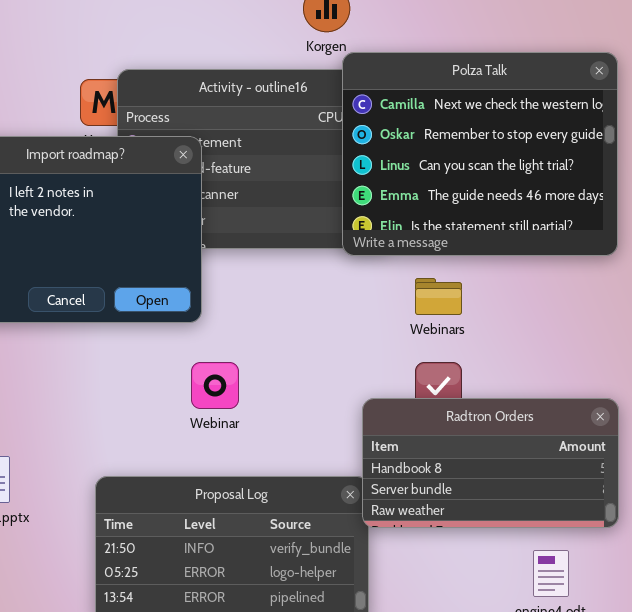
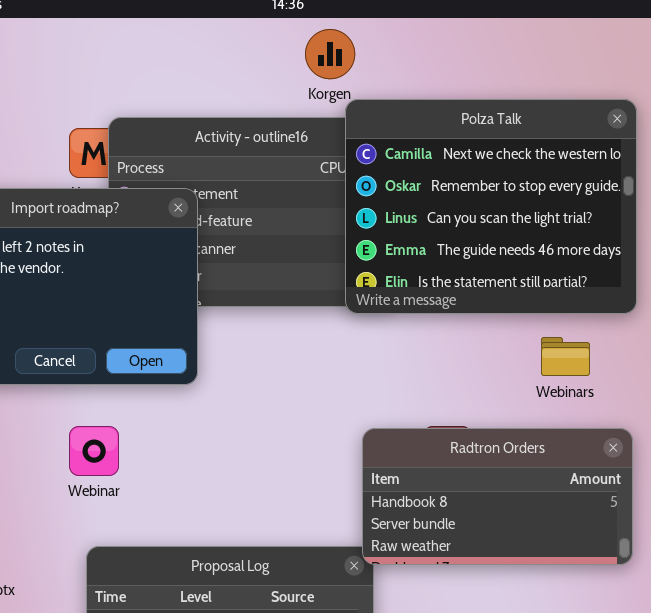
Webinars: [415,278,462,315] -> [541,337,590,376], moved
Webinar: [191,362,239,409] -> [69,426,119,476], moved
Radtron Orders: [362,398,619,528] -> [362,428,633,565], moved

